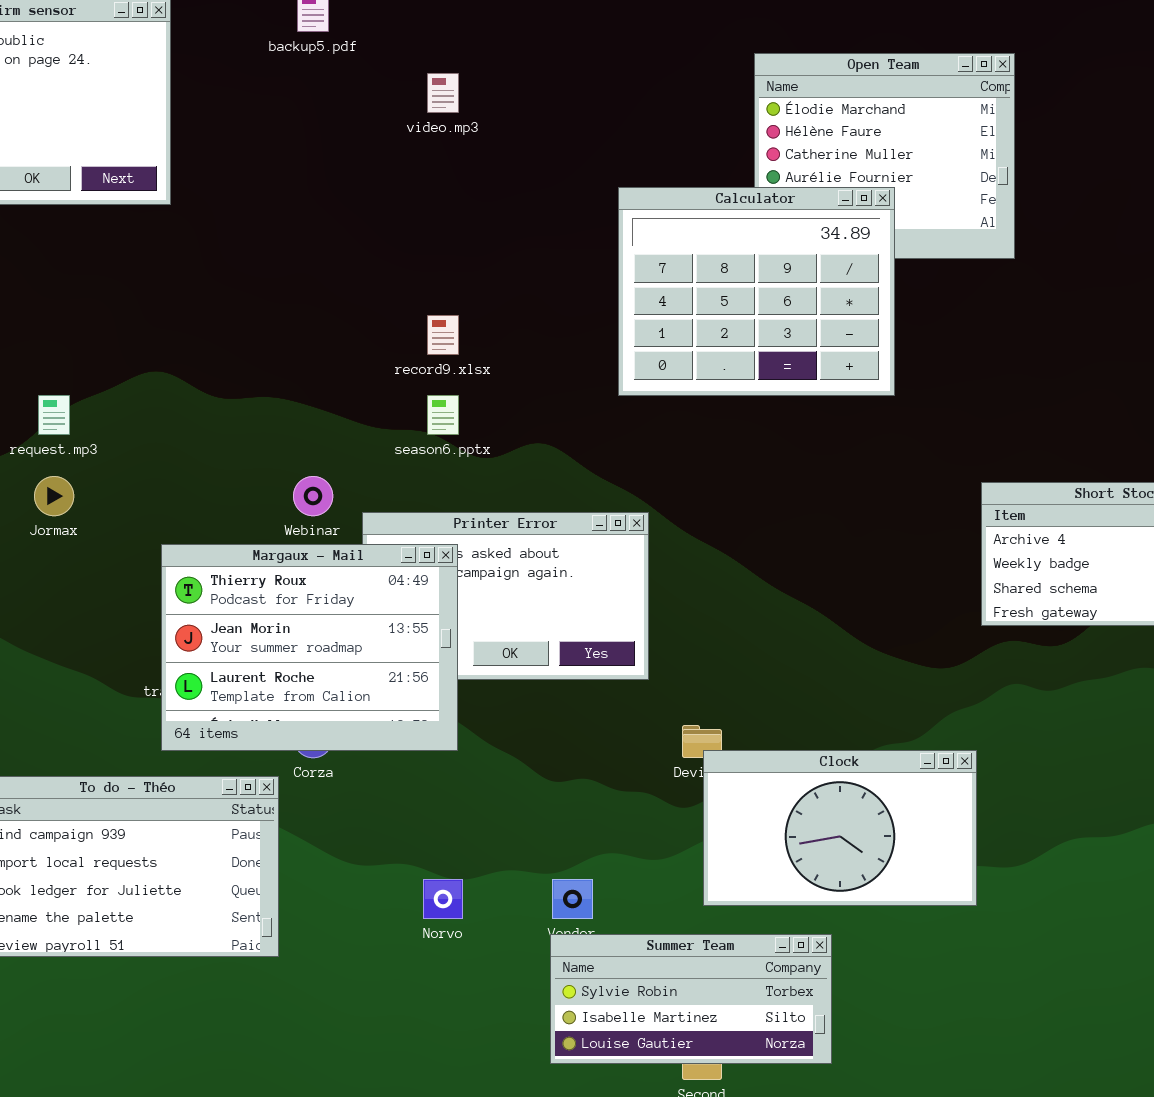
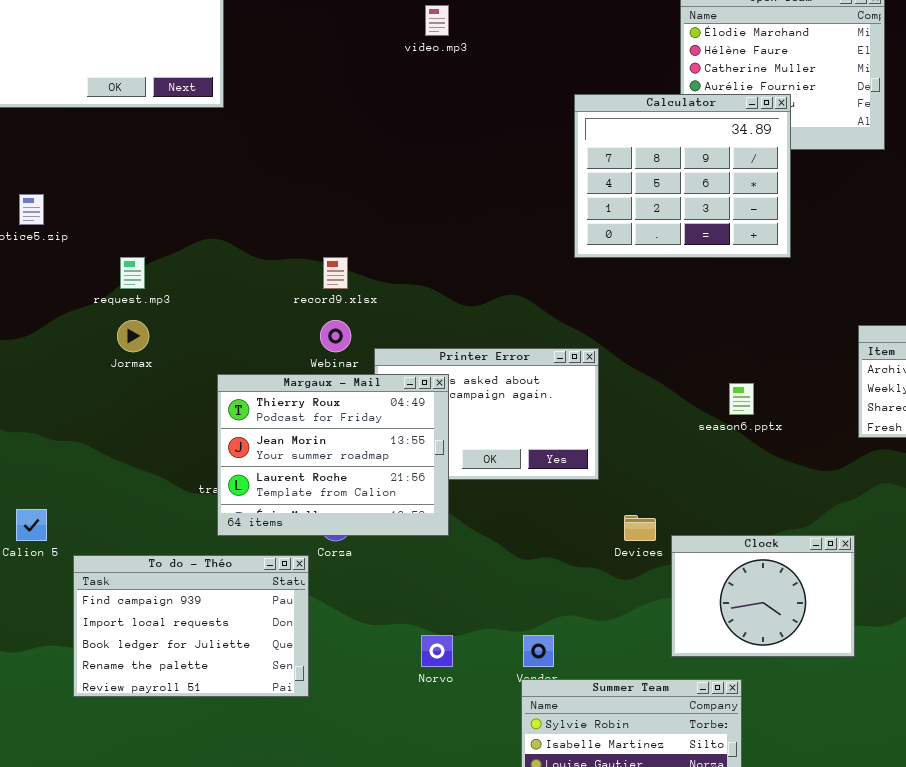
record9.xlsx: [427,315,459,355] -> [323,257,348,289], moved
season6.pptx: [427,395,459,435] -> [729,383,754,415], moved
Clock: [703,750,977,906] -> [671,535,855,657], resized

